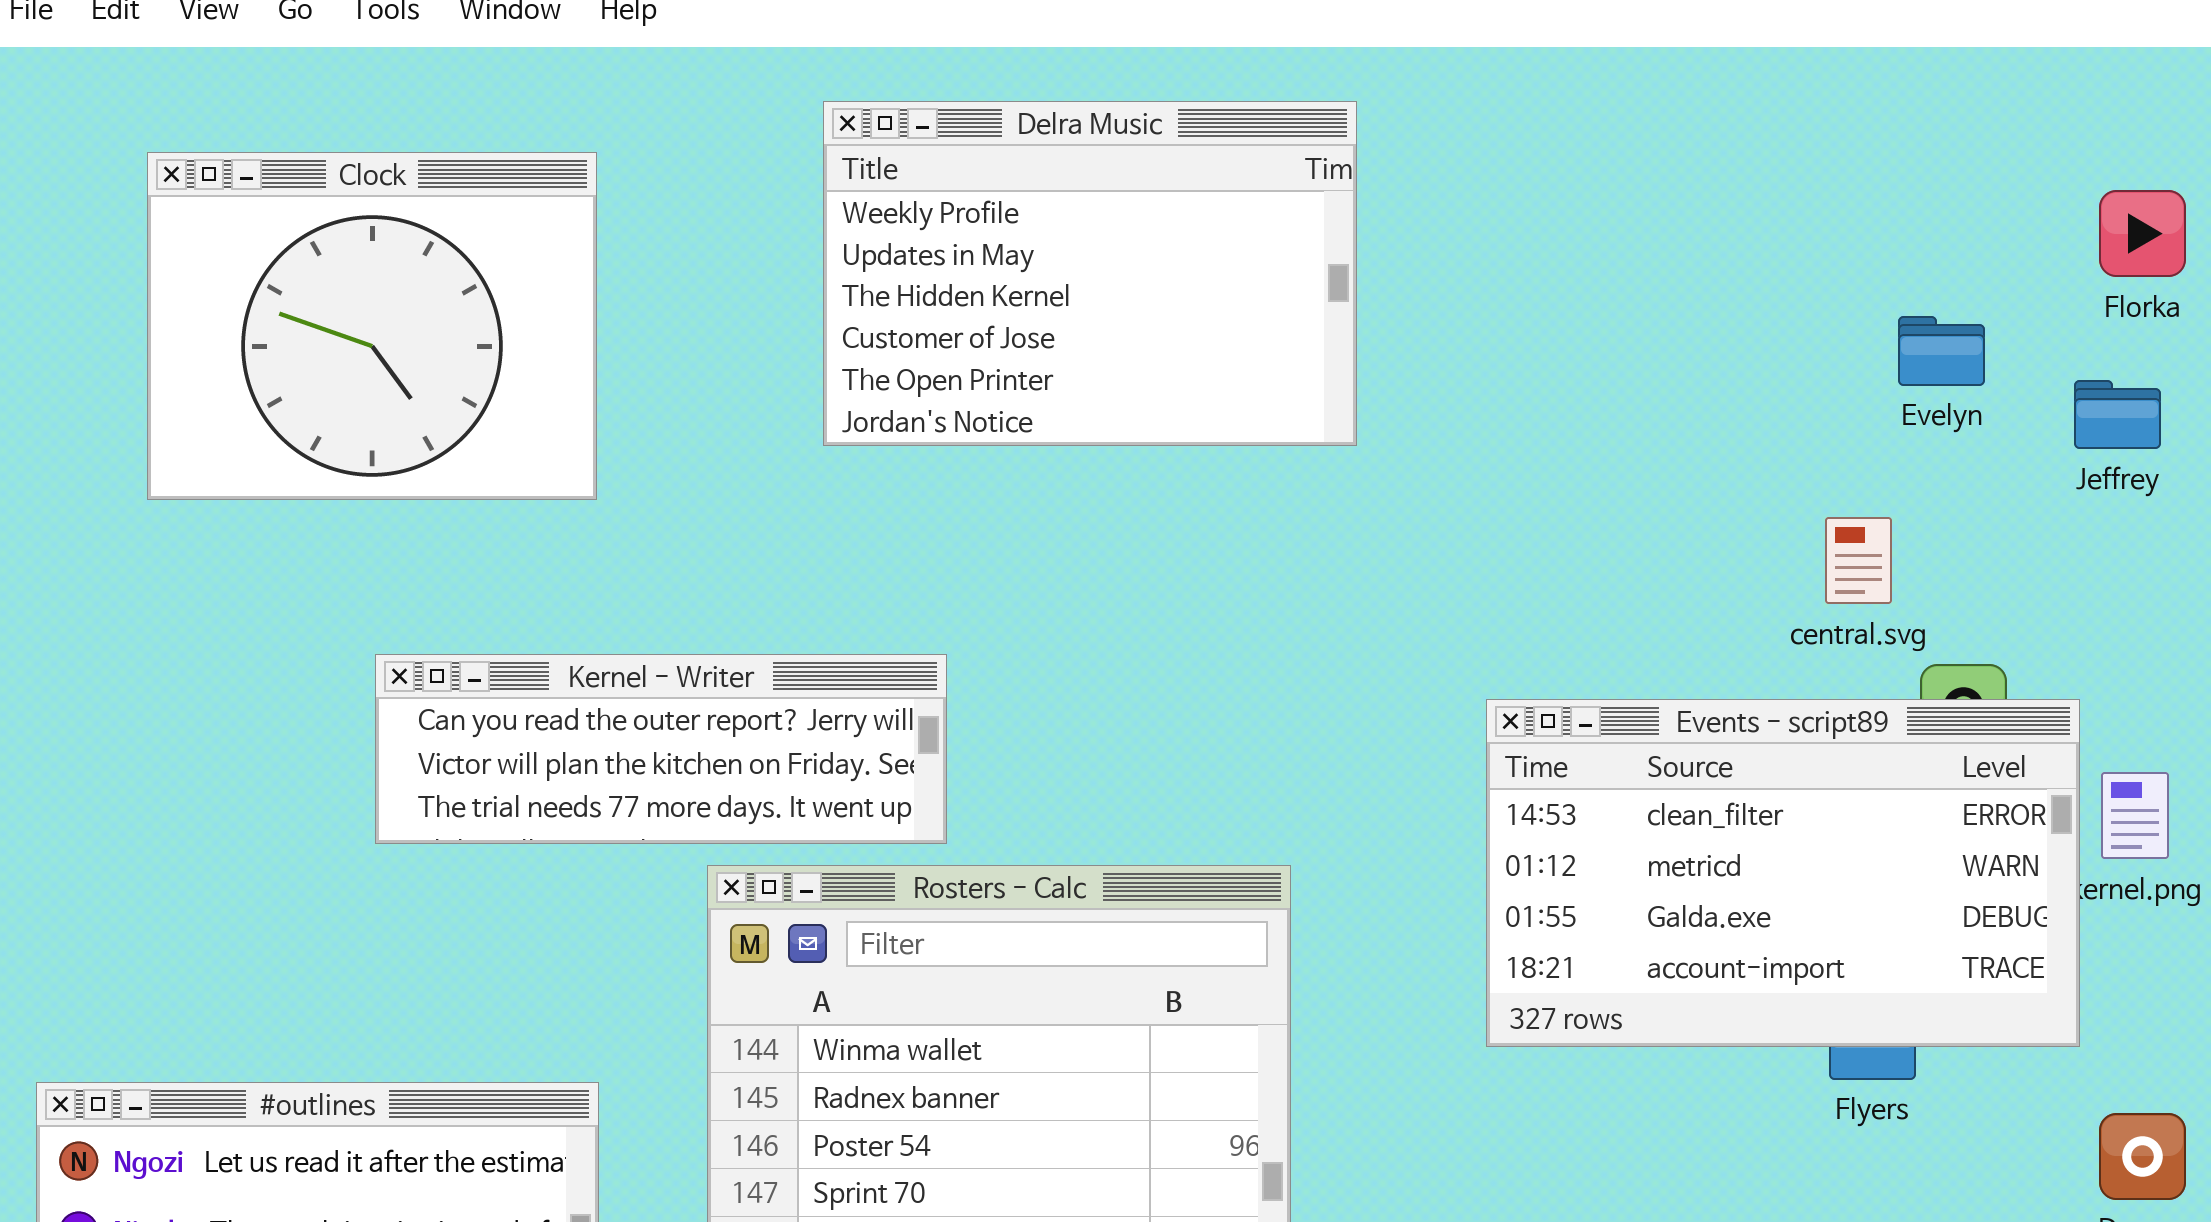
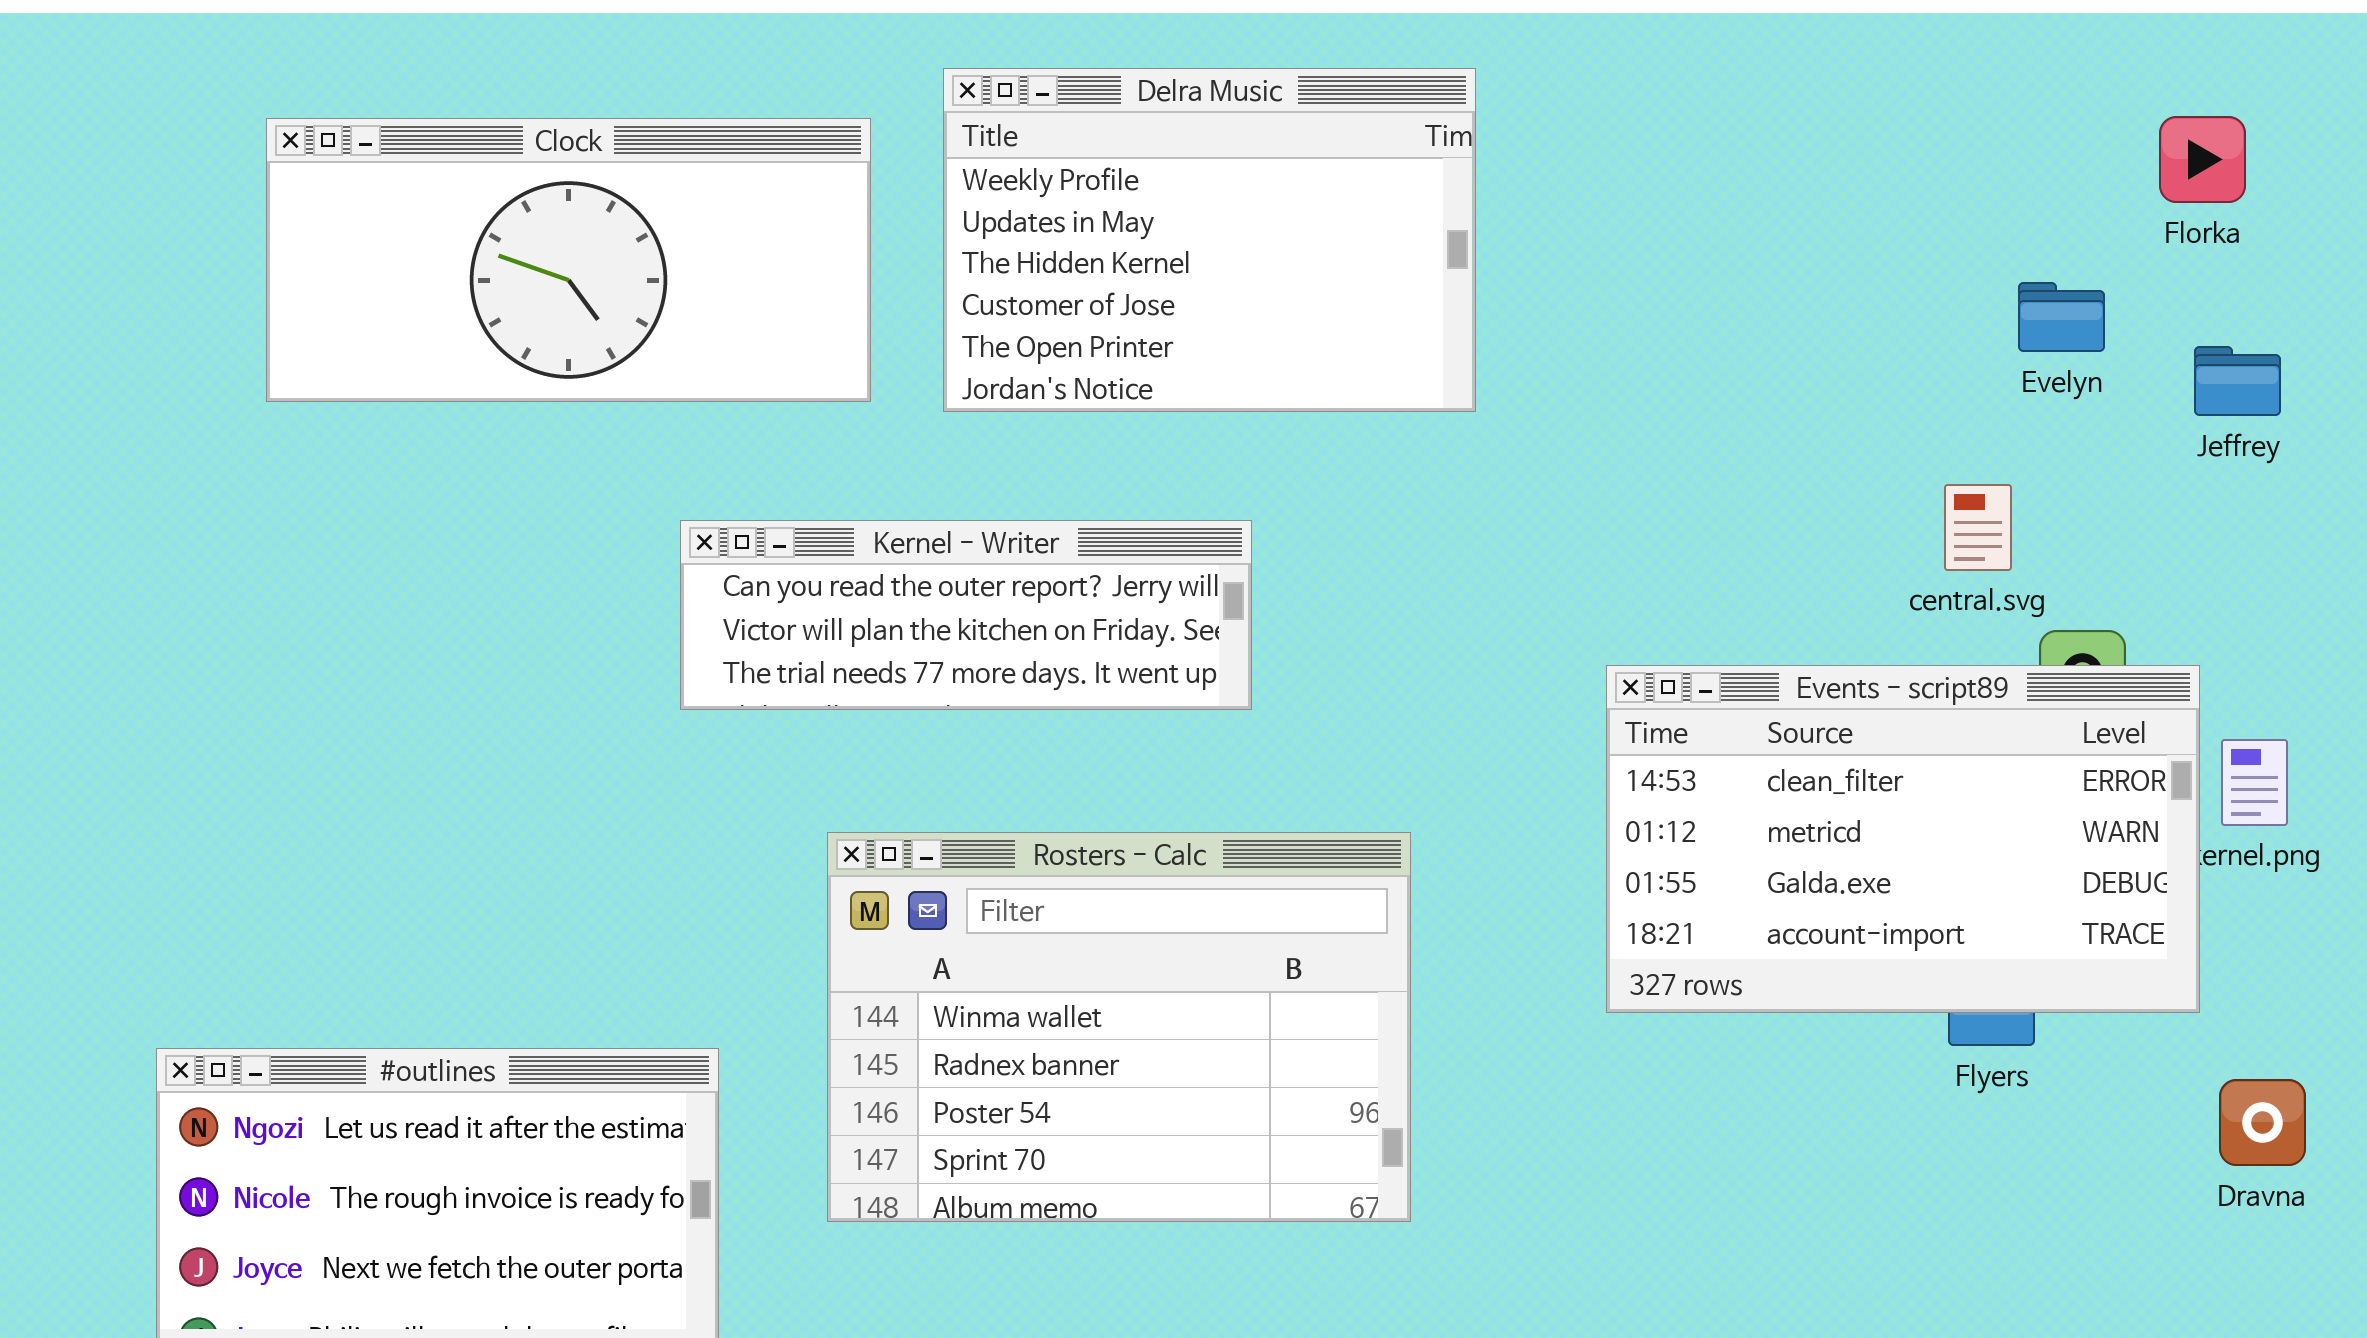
Clock: [147,152,597,500] -> [266,118,871,402], resized
Florka: [2099,190,2186,277] -> [2159,116,2246,203], moved
Kernel - Writer: [375,654,947,844] -> [680,520,1252,710], moved

